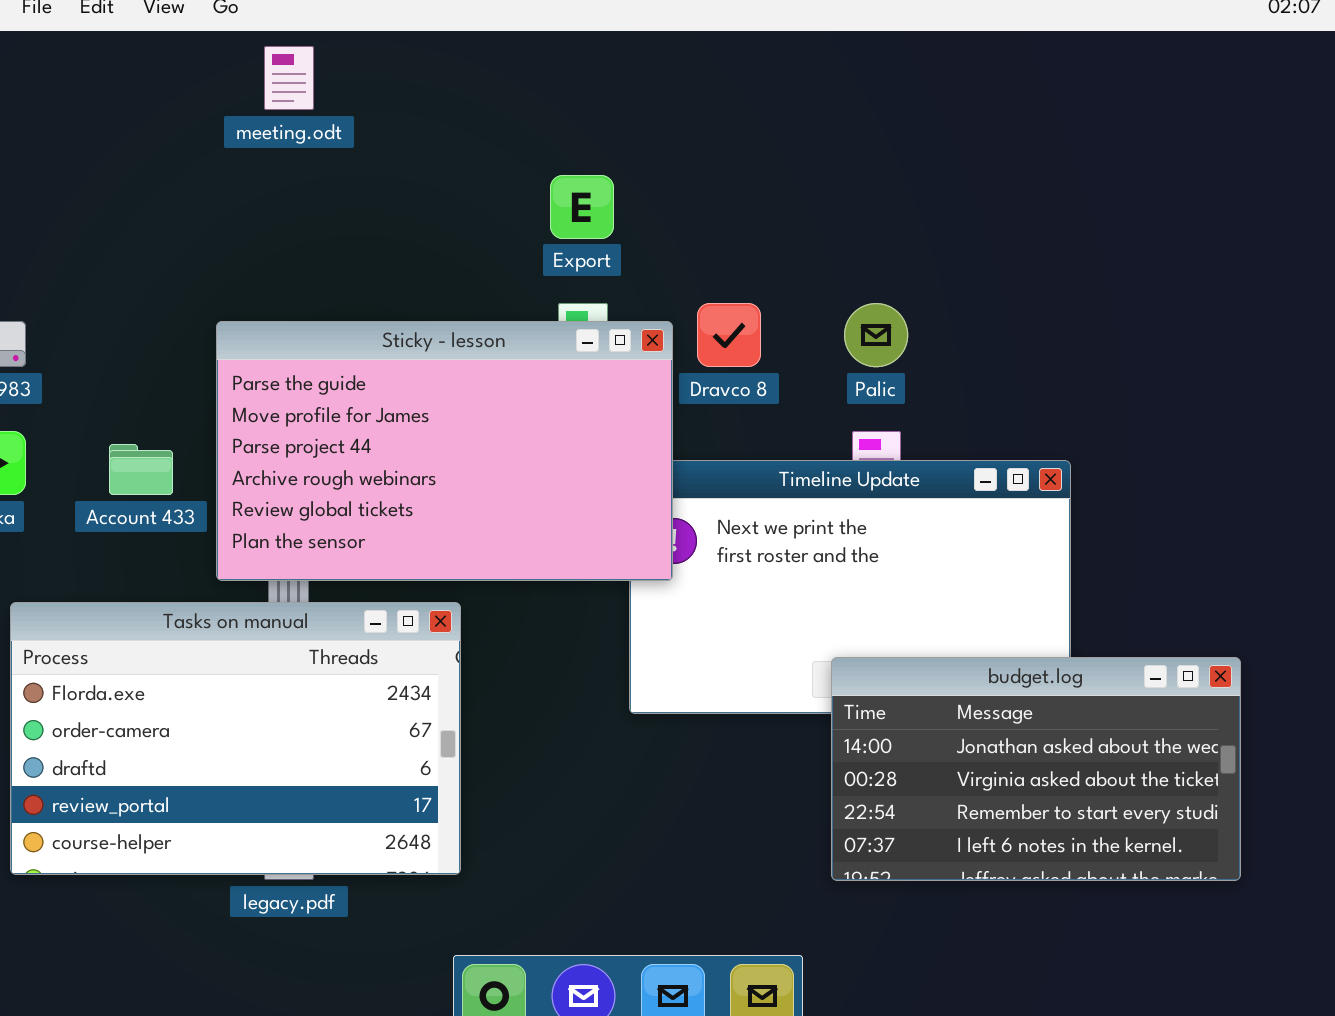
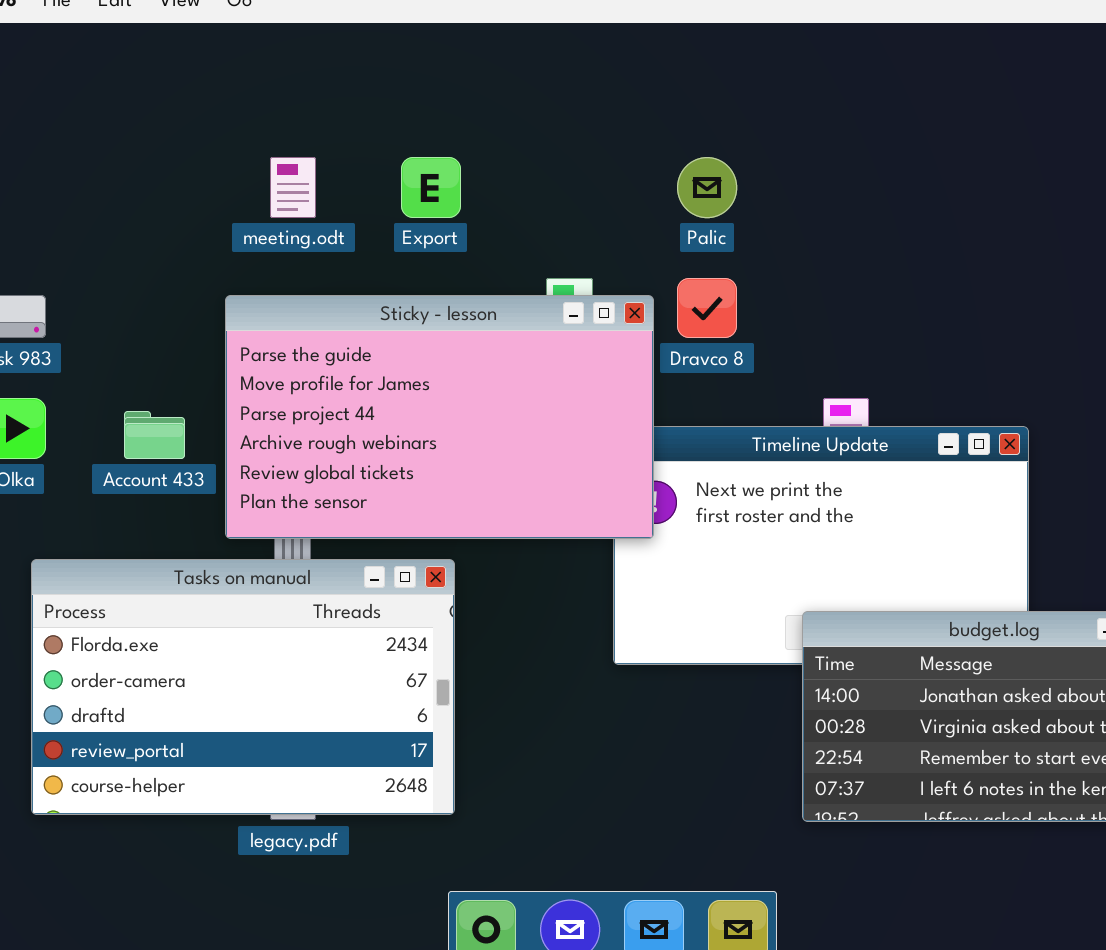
meeting.odt: [264,46,314,110] -> [270,157,316,218], moved
Export: [550,175,614,239] -> [401,157,461,218], moved
Palic: [844,303,908,367] -> [677,157,737,218], moved

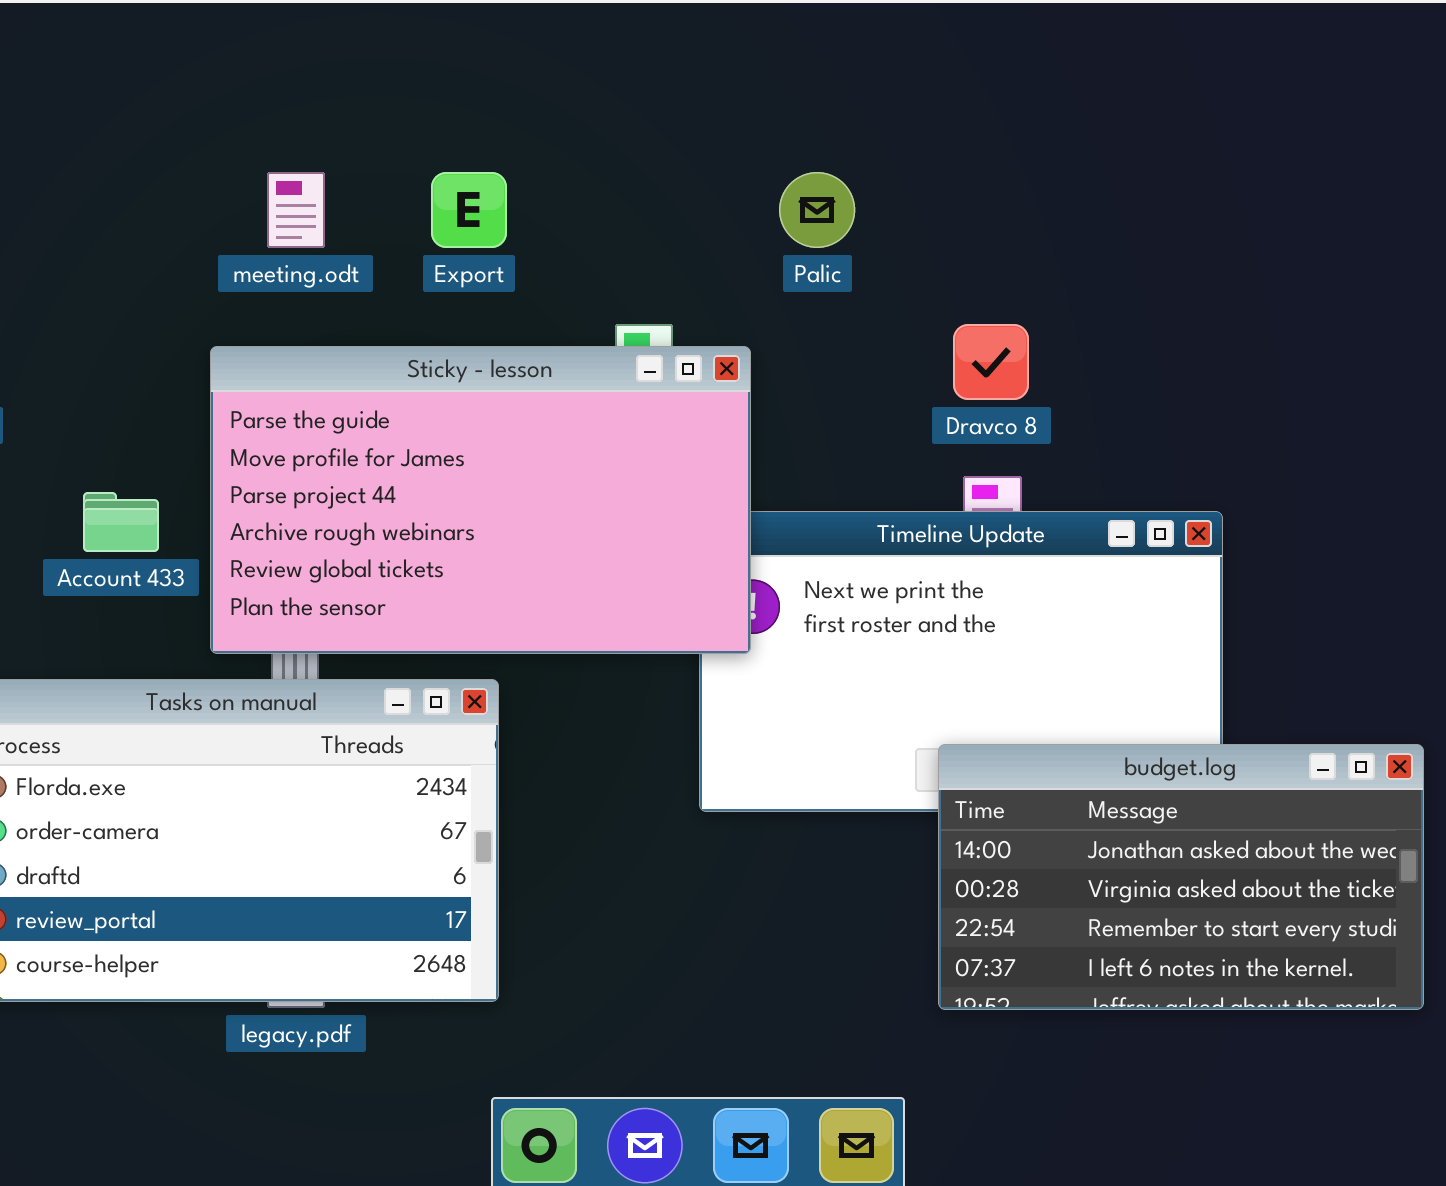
Dravco 8: [677,278,737,338] -> [953,324,1029,400], moved

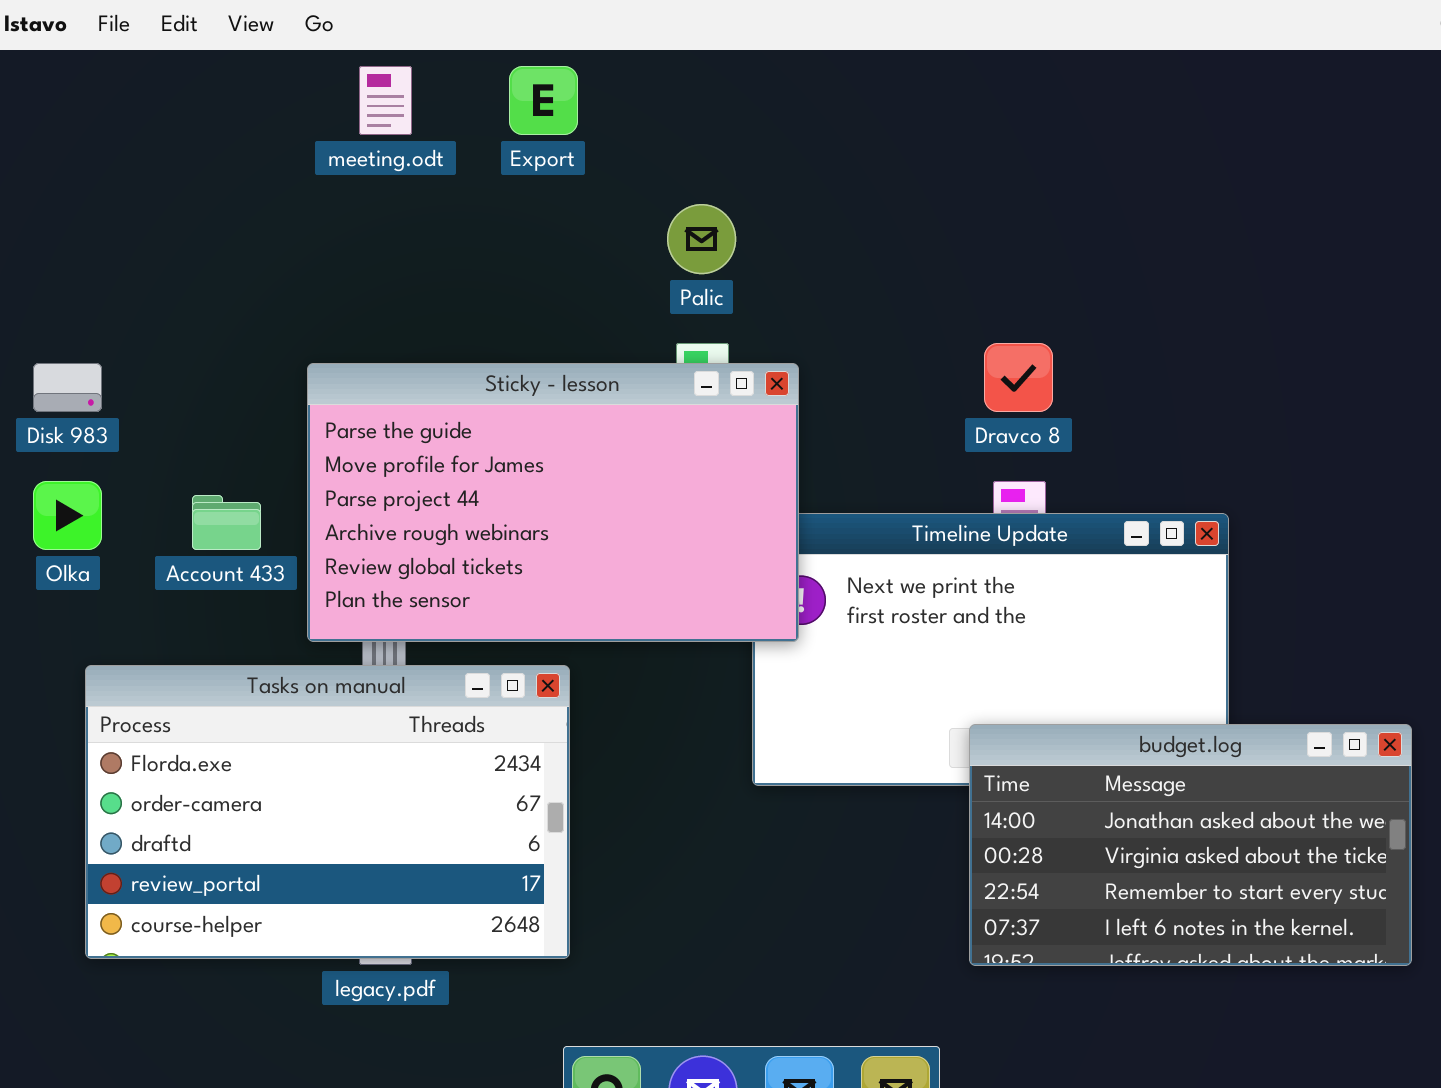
meeting.odt: [267,172,325,248] -> [359,66,412,135], moved
Export: [431,172,507,248] -> [509,66,578,135], moved
Palic: [779,172,855,248] -> [667,204,736,274], moved

